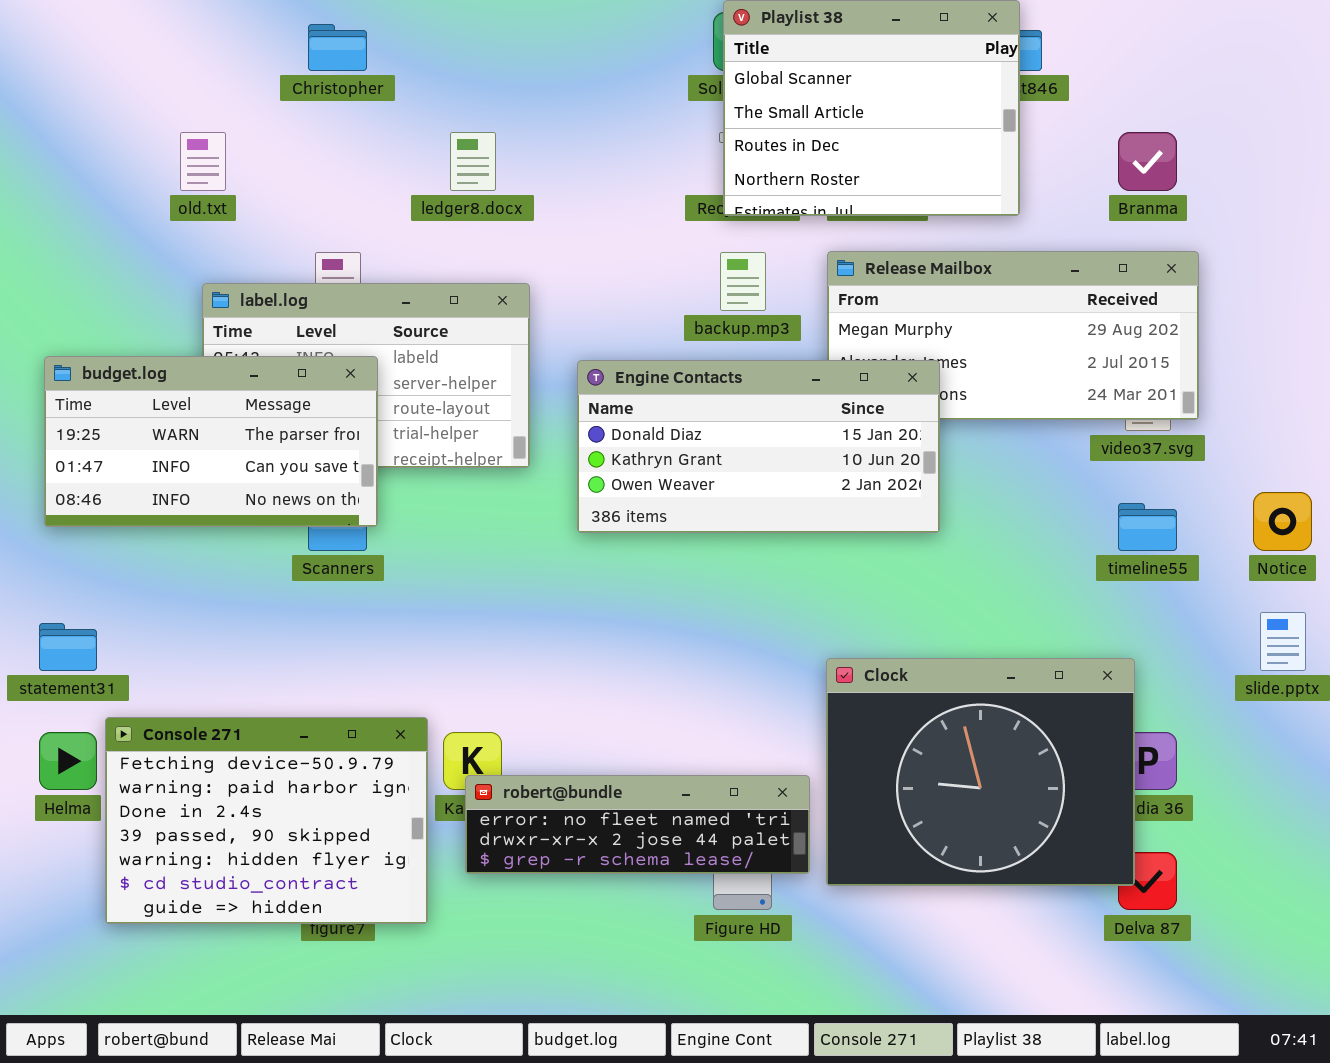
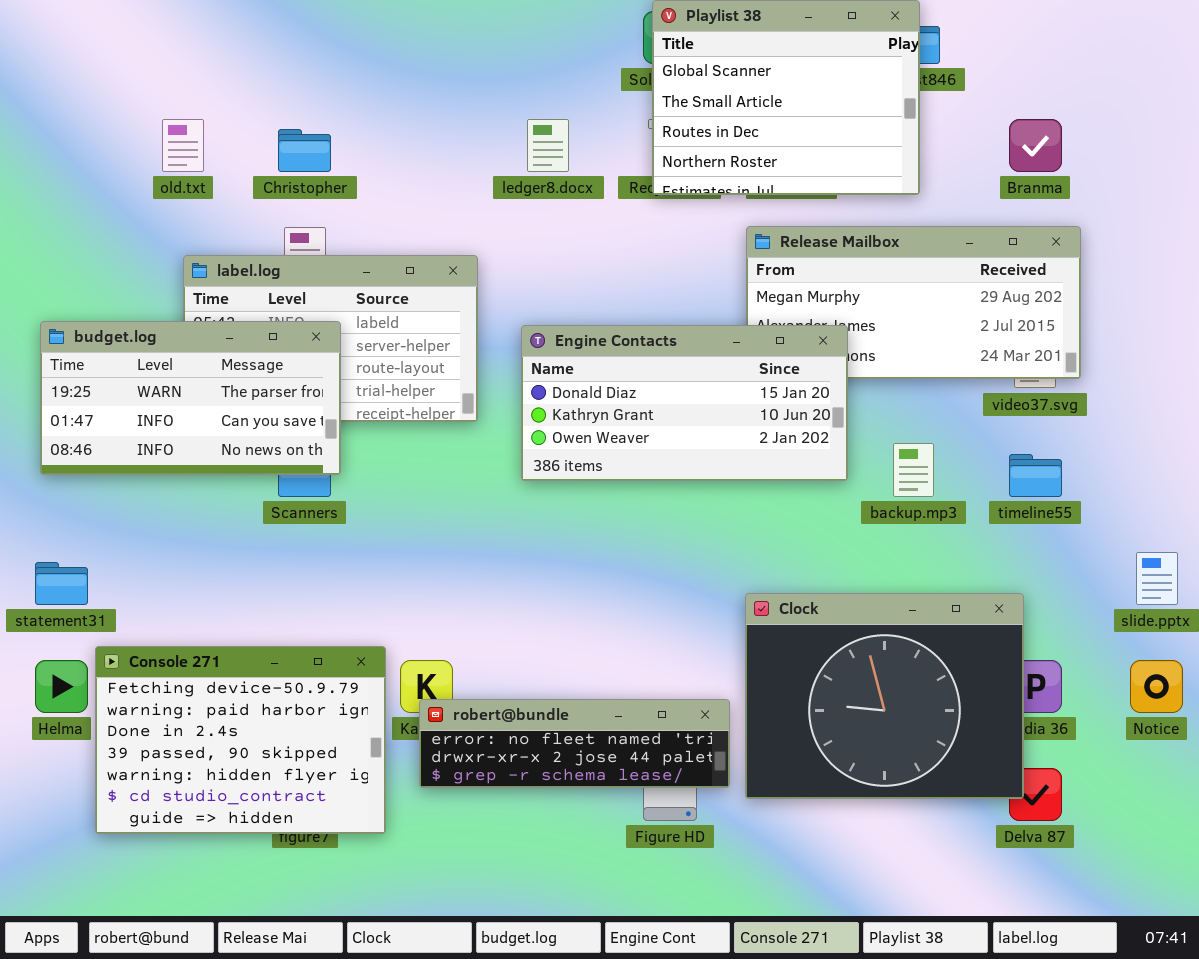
Christopher: [308,24,367,71] -> [278,129,331,172], moved
ledger8.docx: [450,132,496,191] -> [527,119,569,172], moved
backup.mp3: [720,252,766,311] -> [893,443,934,497], moved
Notice: [1253,492,1312,551] -> [1130,660,1183,713], moved

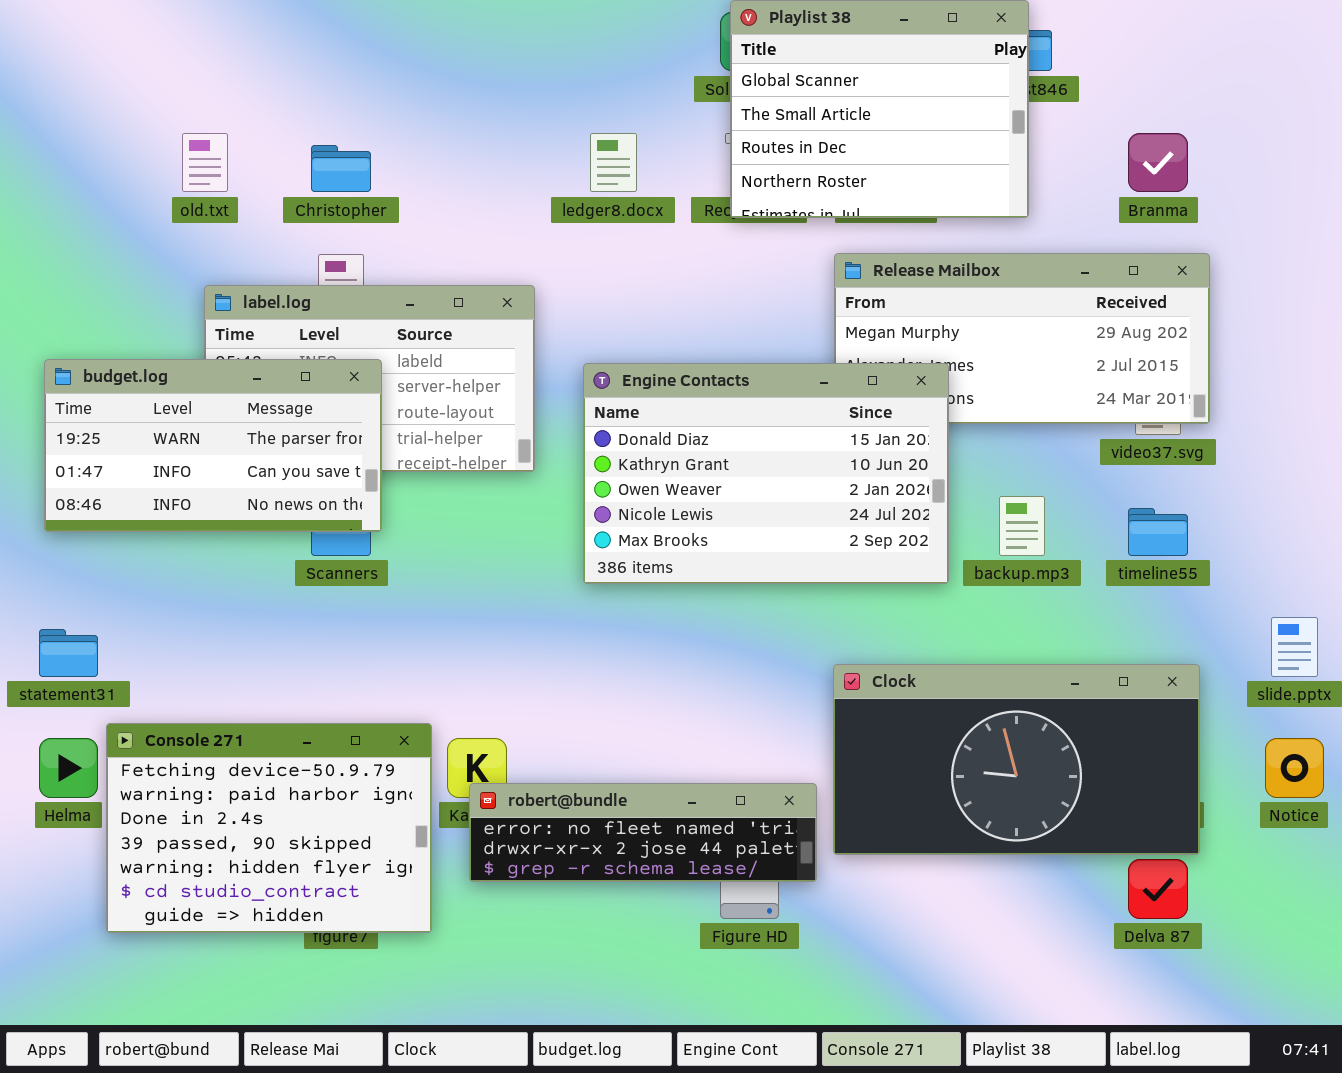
Engine Contacts: [521,325,848,481] -> [583,363,949,584], resized
Clock: [745,593,1024,799] -> [833,664,1200,855], resized

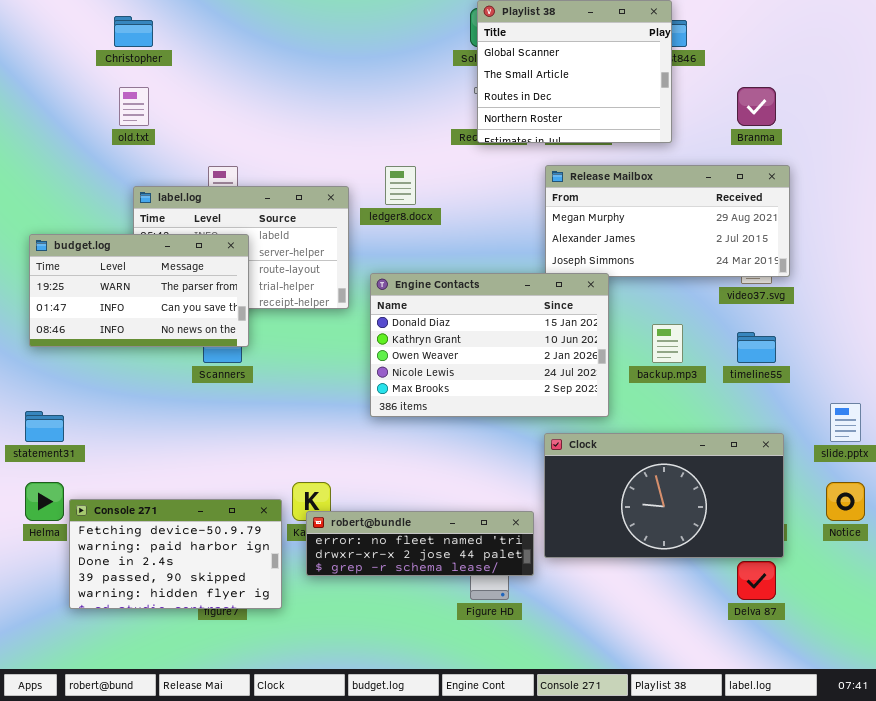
ledger8.docx: [590,133,637,192] -> [385,166,416,205], moved
Christopher: [311,145,371,192] -> [114,16,153,47], moved
Engine Contacts: [583,363,949,584] -> [370,273,609,417], moved
Console 271: [106,723,432,933] -> [69,499,282,609], resized

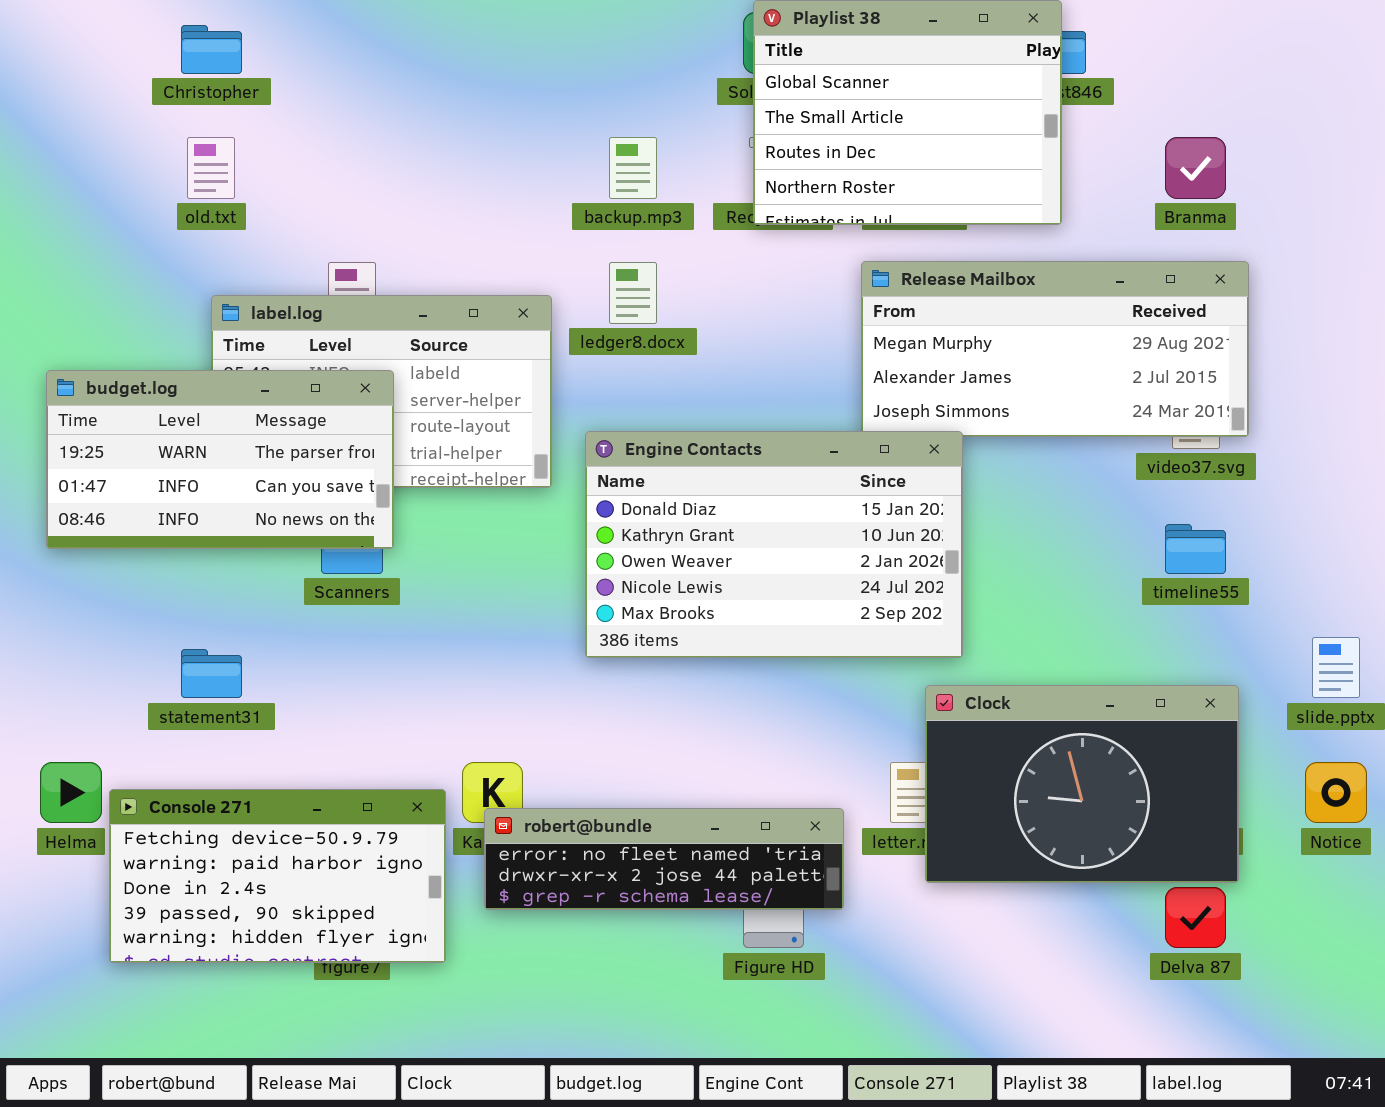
backup.mp3: [652,324,683,363] -> [609,137,657,199], moved
statement31: [25,411,64,442] -> [181,649,242,698], moved
Clock: [544,433,784,558] -> [925,685,1239,883], resized

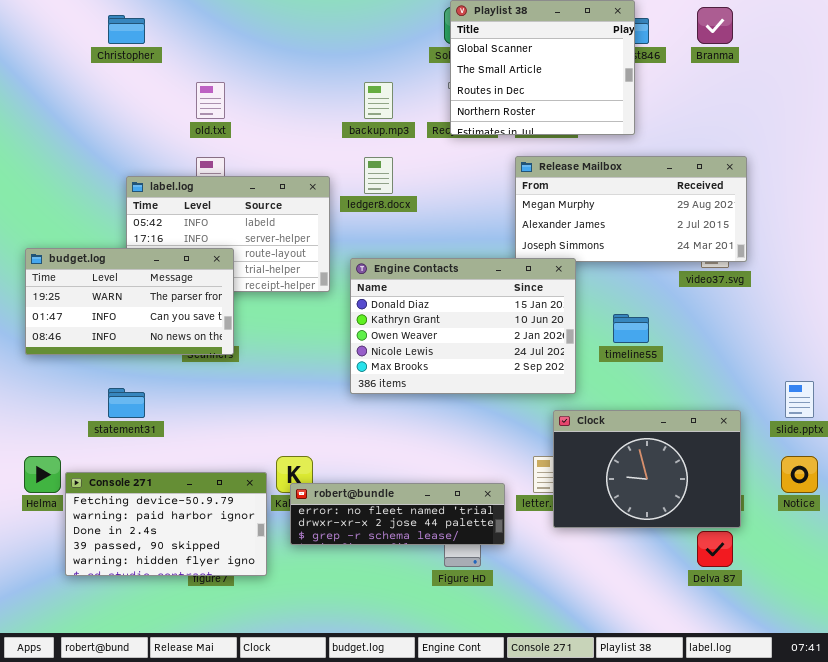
old.txt: [187,137,235,199] -> [196,82,225,119], moved
Branma: [1165,137,1226,199] -> [697,7,733,44], moved
budget.log: [46,370,394,549] -> [25,248,234,355], moved
timeline55: [1165,524,1226,574] -> [613,314,649,343], moved

